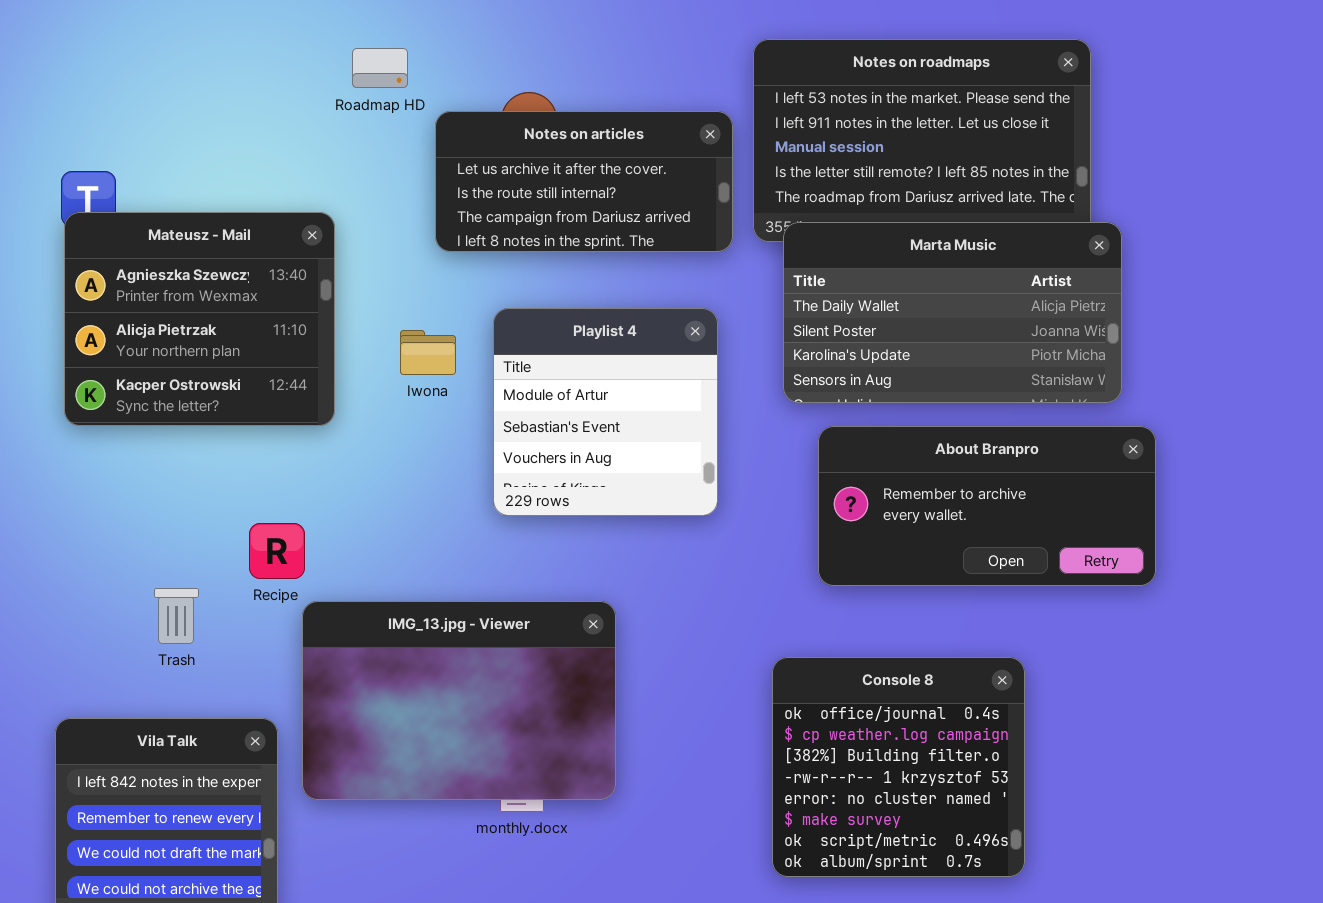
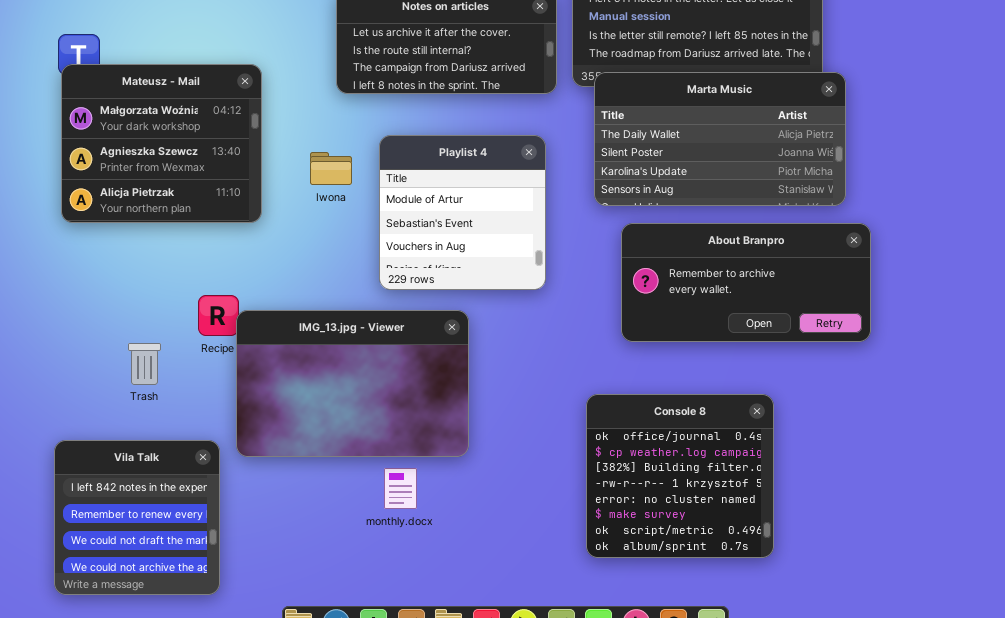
Mateusz - Mail: [64,212,335,426] -> [61,64,262,223], scrolled up 1 row
IMG_13.jpg - Viewer: [302,601,616,800] -> [236,310,469,457], moved

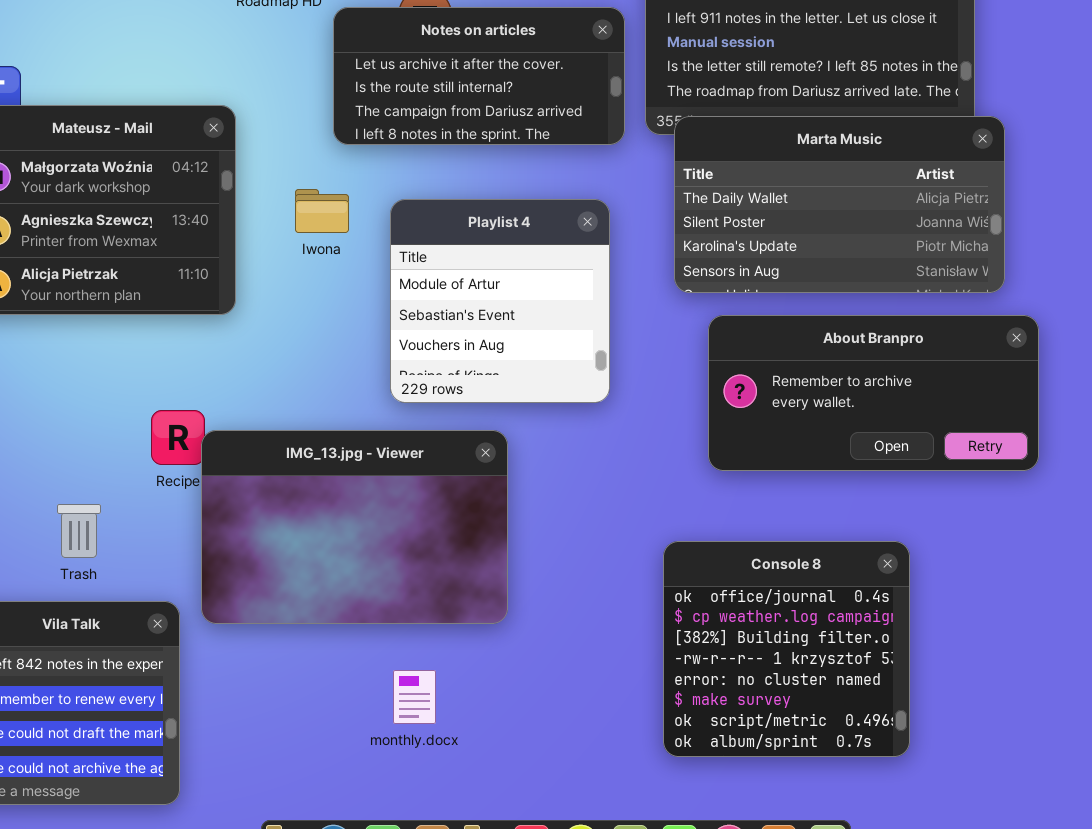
Iwona: [310,152,352,185] -> [295,189,349,233], moved
Trash: [128,343,161,385] -> [57,504,101,558], moved
monthly.docx: [384,468,417,509] -> [393,670,436,724], moved

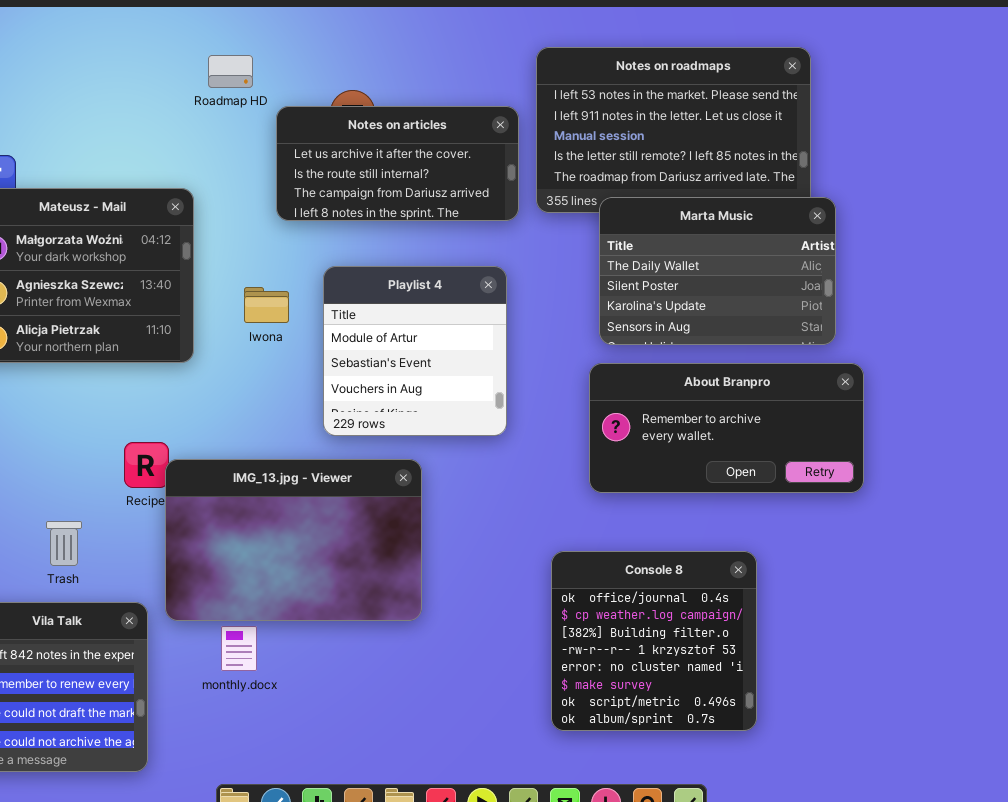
Marta Music: [674,116,1005,293] -> [599,197,836,345], resized
Iwona: [295,189,349,233] -> [244,287,289,323], moved
monthly.docx: [393,670,436,724] -> [221,626,257,671], moved

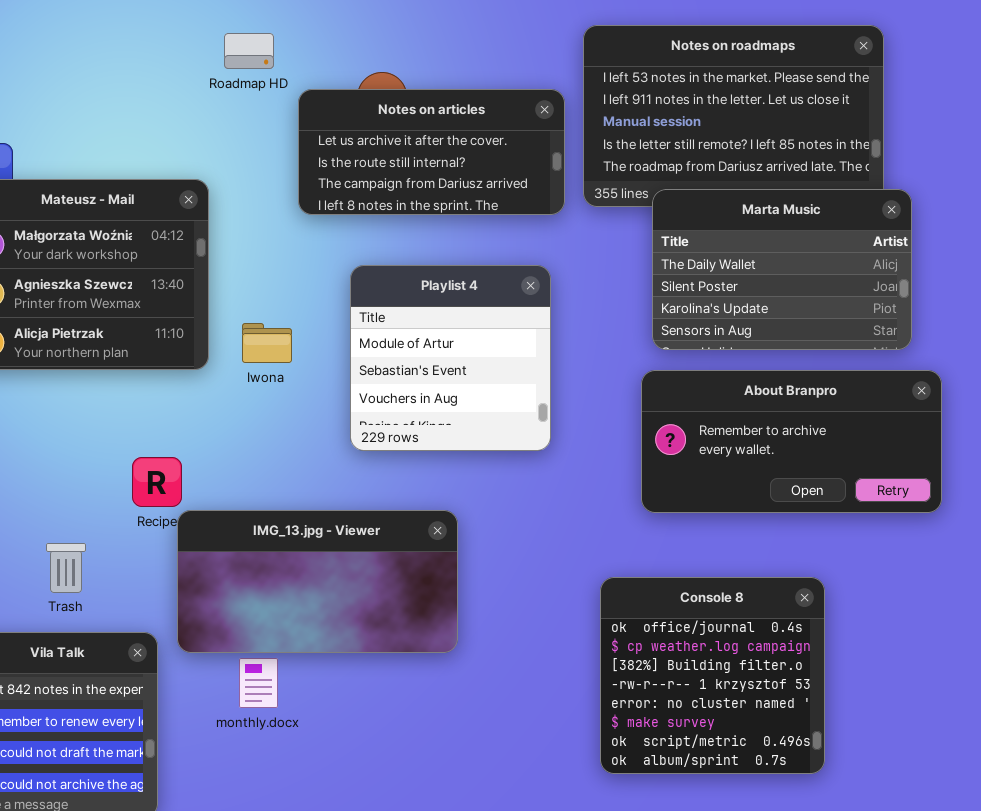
Iwona: [244,287,289,323] -> [242,323,292,363], moved
IMG_13.jpg - Viewer: [165,459,422,621] -> [177,510,458,653], resized

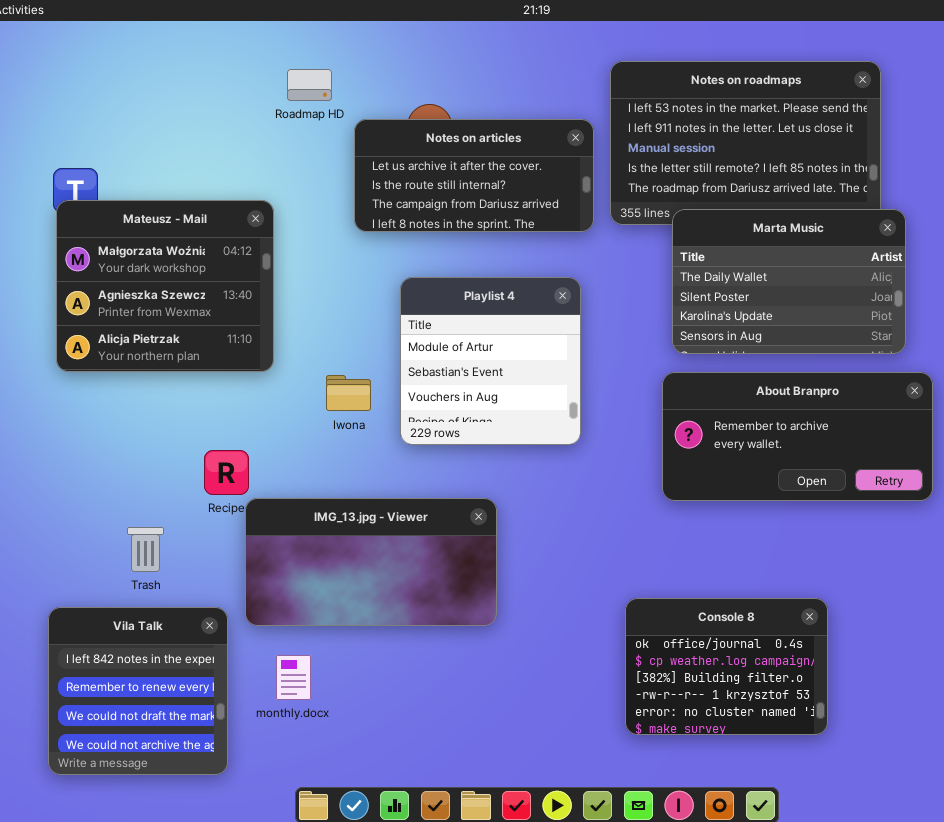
Iwona: [242,323,292,363] -> [326,375,371,411], moved
Console 8: [600,577,825,774] -> [625,598,828,735], resized
monthly.docx: [239,658,278,708] -> [276,655,311,700], moved

